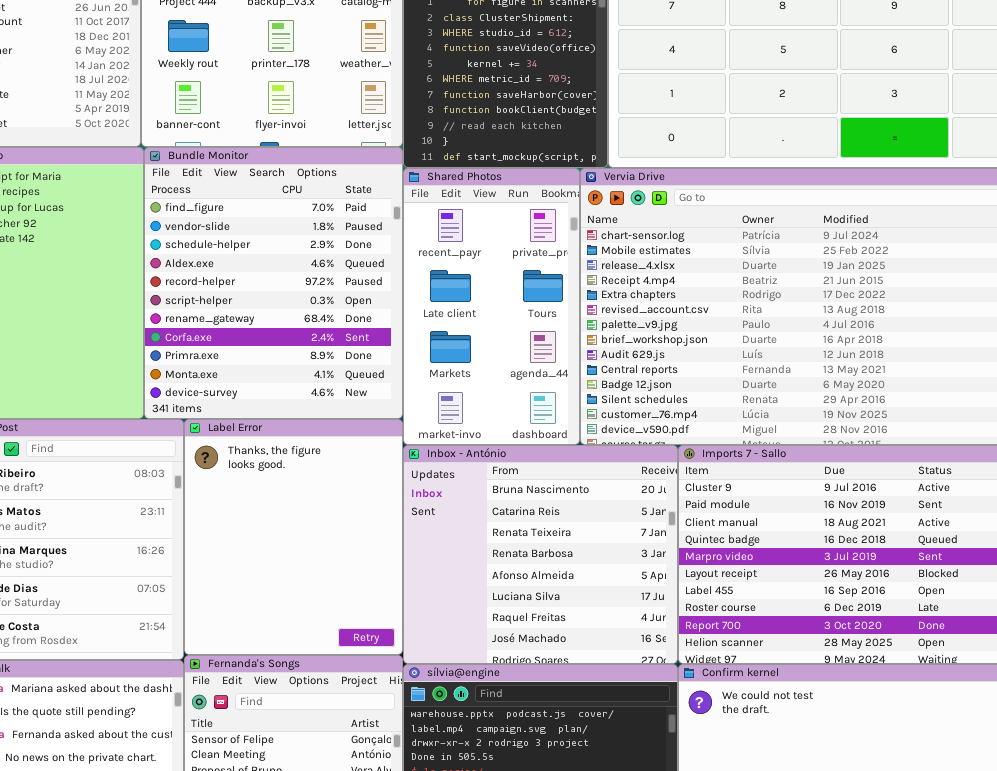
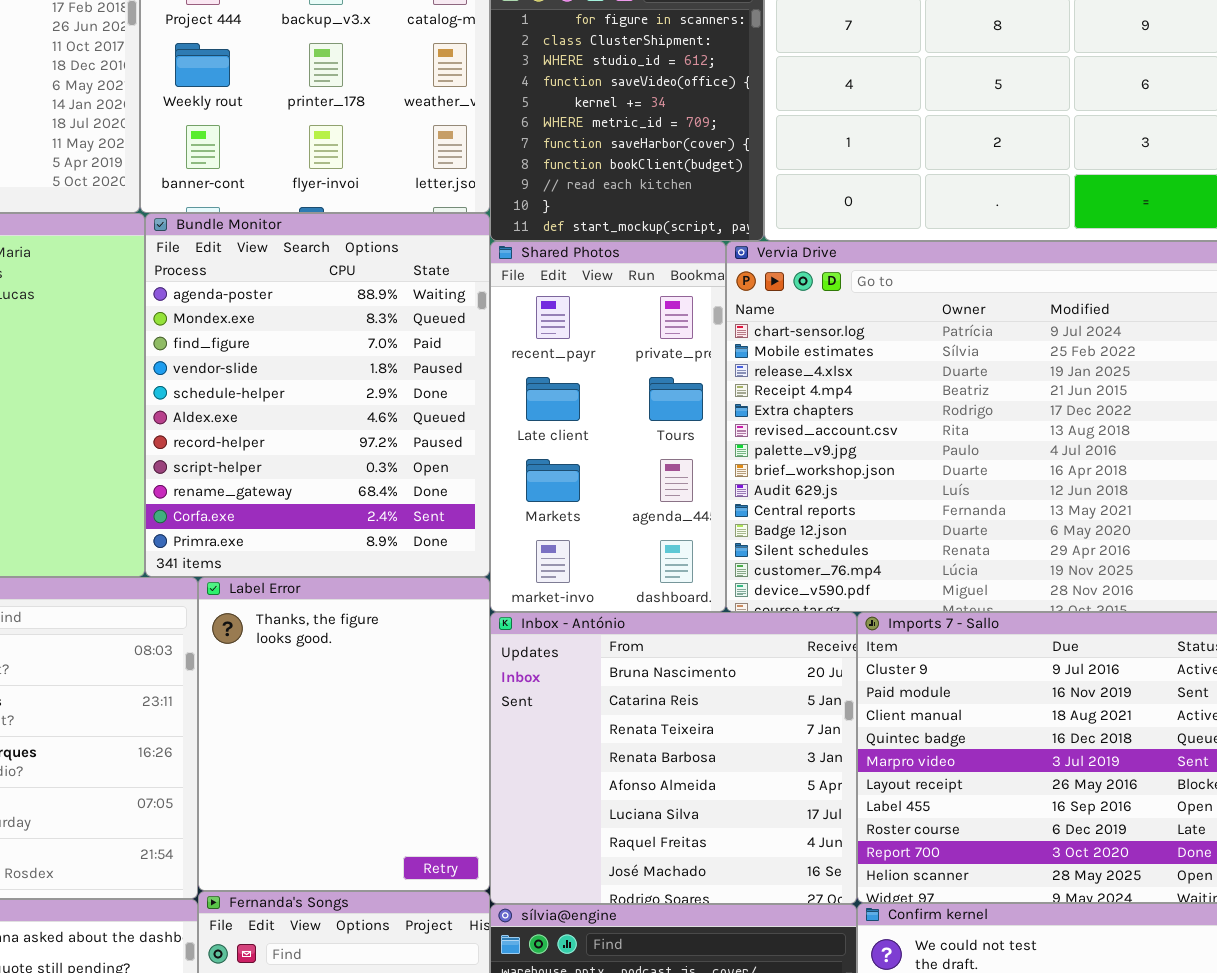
Bundle Monitor: [144,147,403,419] -> [145,213,490,577], scrolled up 2 rows

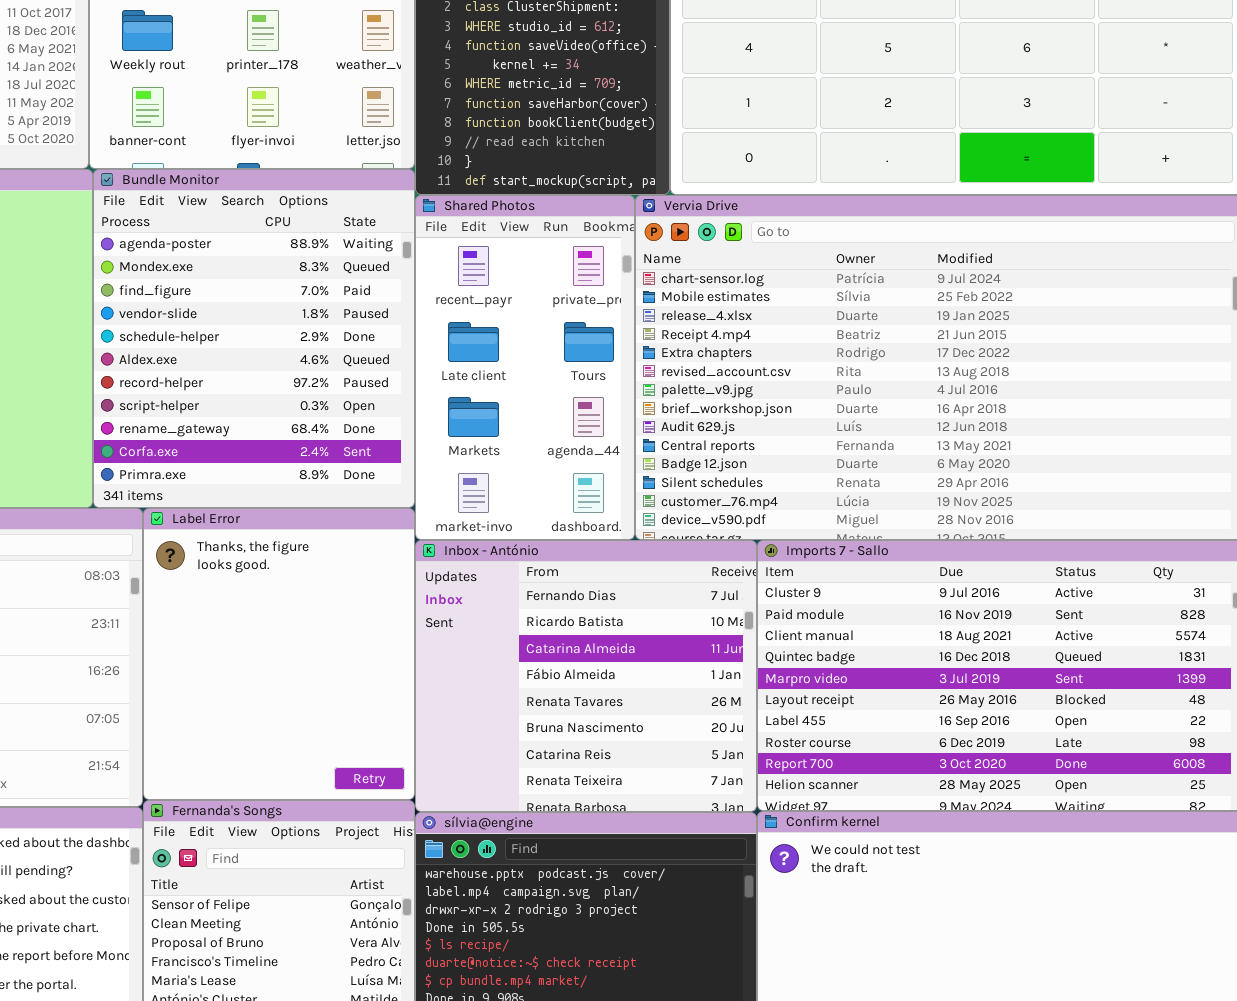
Inbox - António: [490,612,857,904] -> [415,540,757,812], scrolled up 5 rows

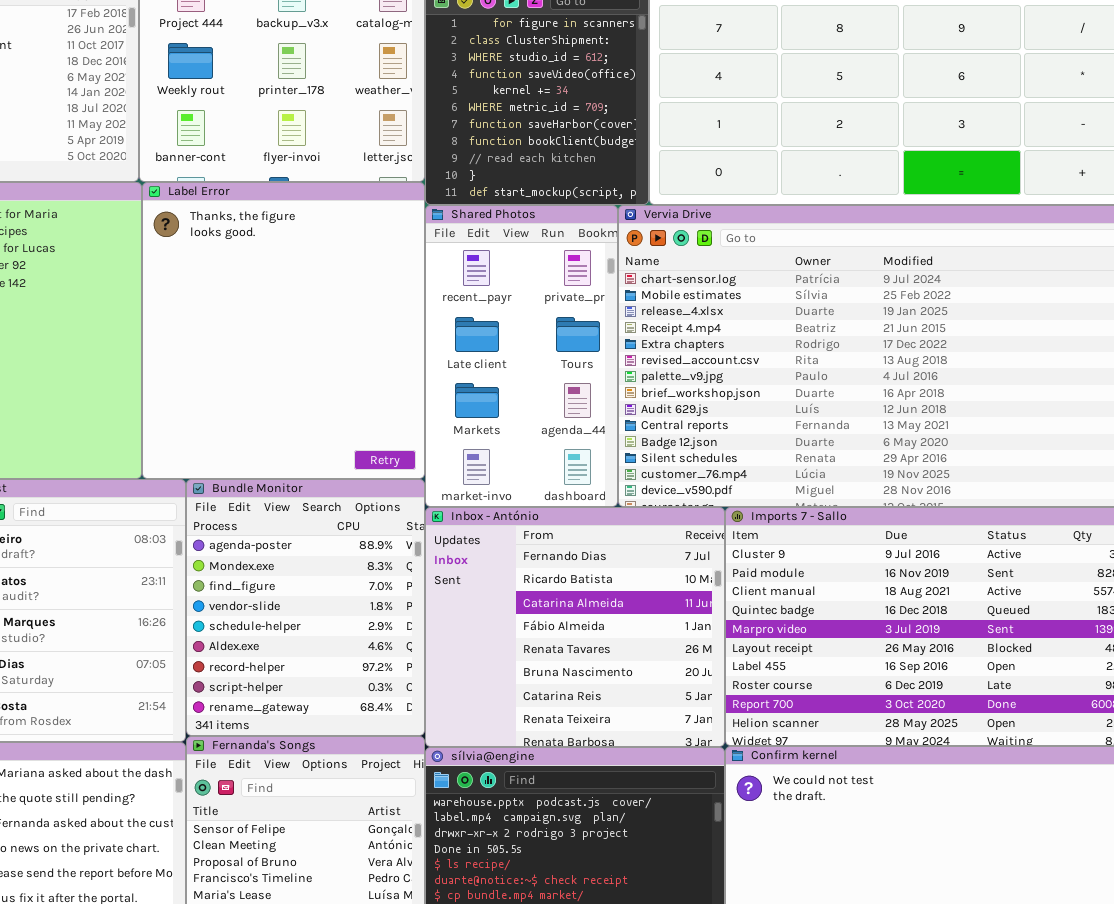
Bundle Monitor: [93,169,415,508] -> [186,479,425,736], moved, resized
Label Error: [143,508,415,800] -> [142,182,425,479], moved, resized

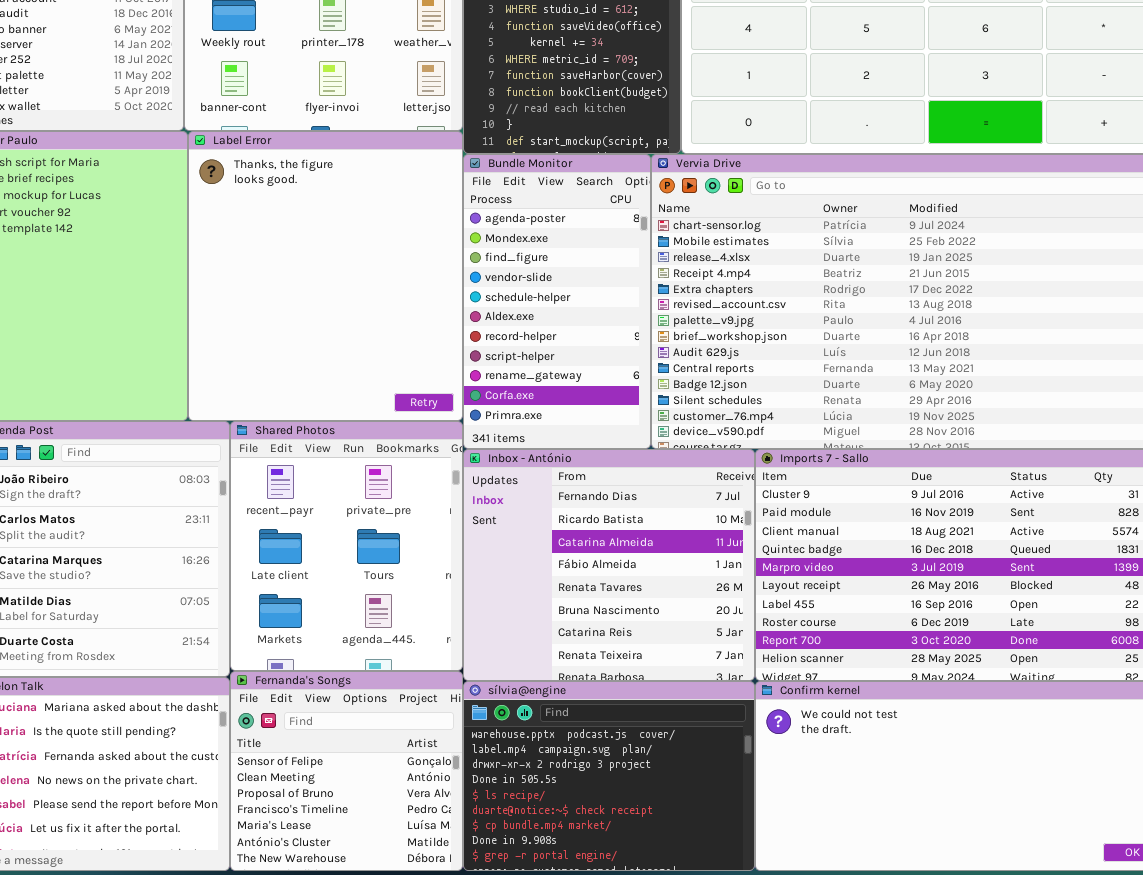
Shared Photos: [425,205,618,507] -> [230,421,463,671], moved, resized
Bundle Monitor: [186,479,425,736] -> [463,154,651,449], moved, resized

